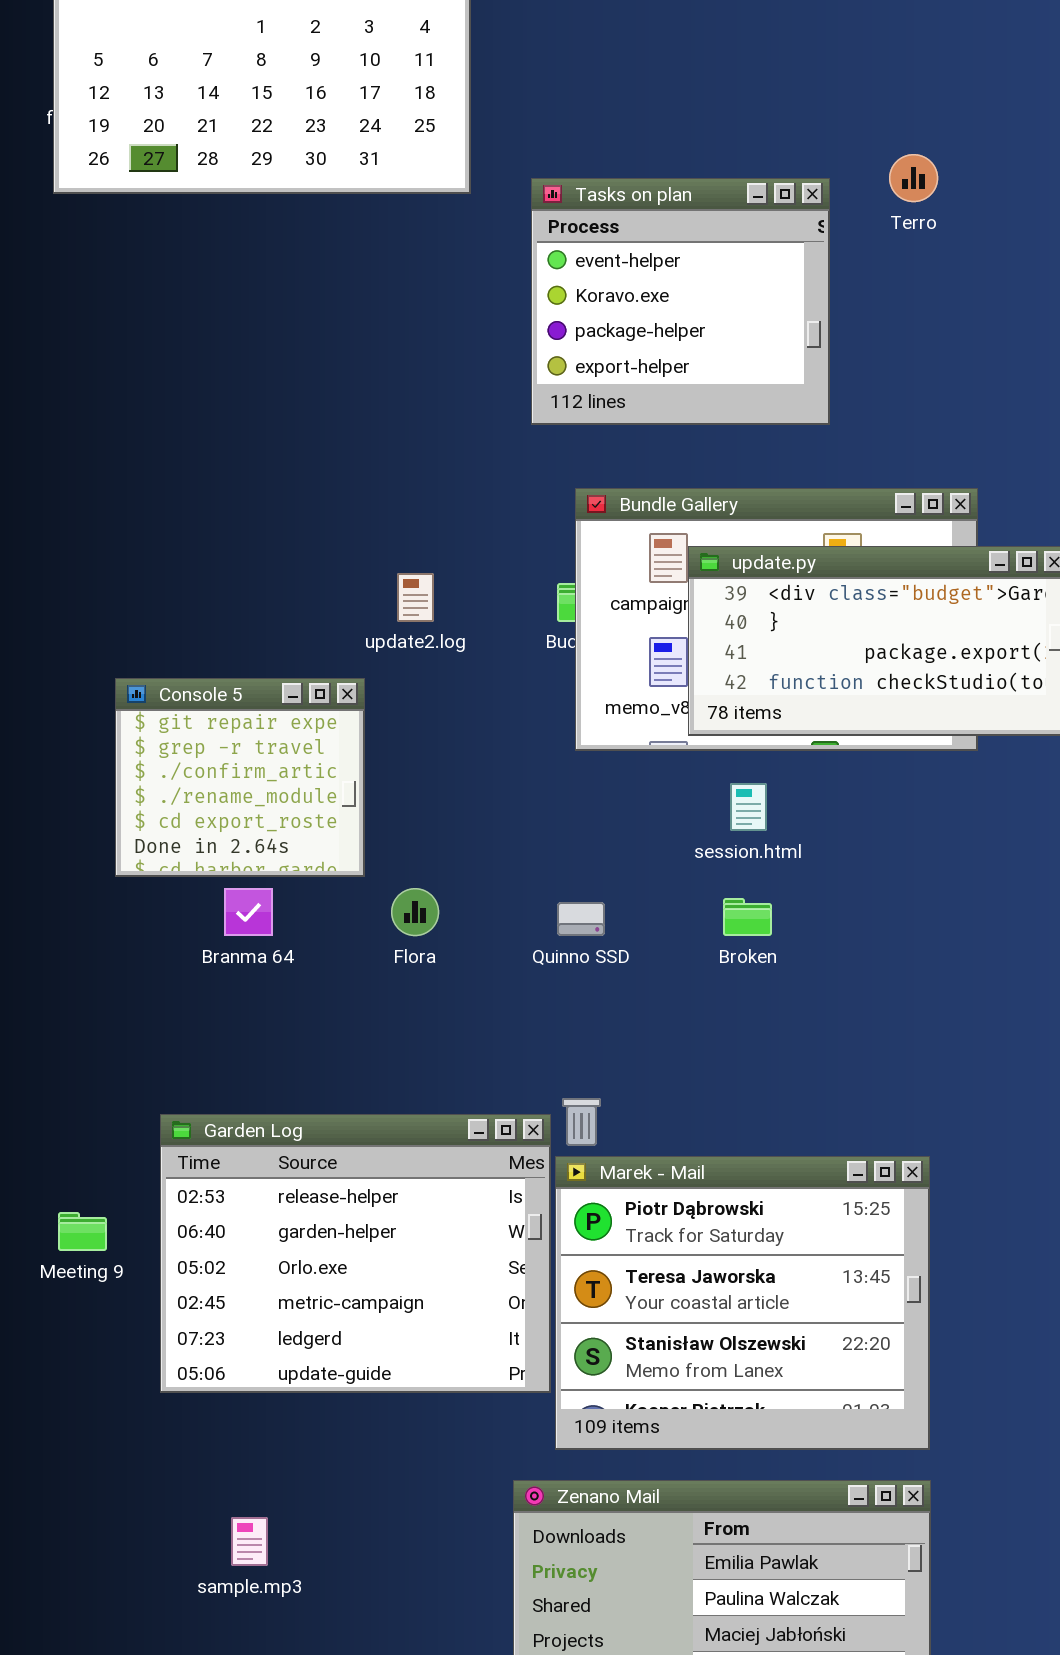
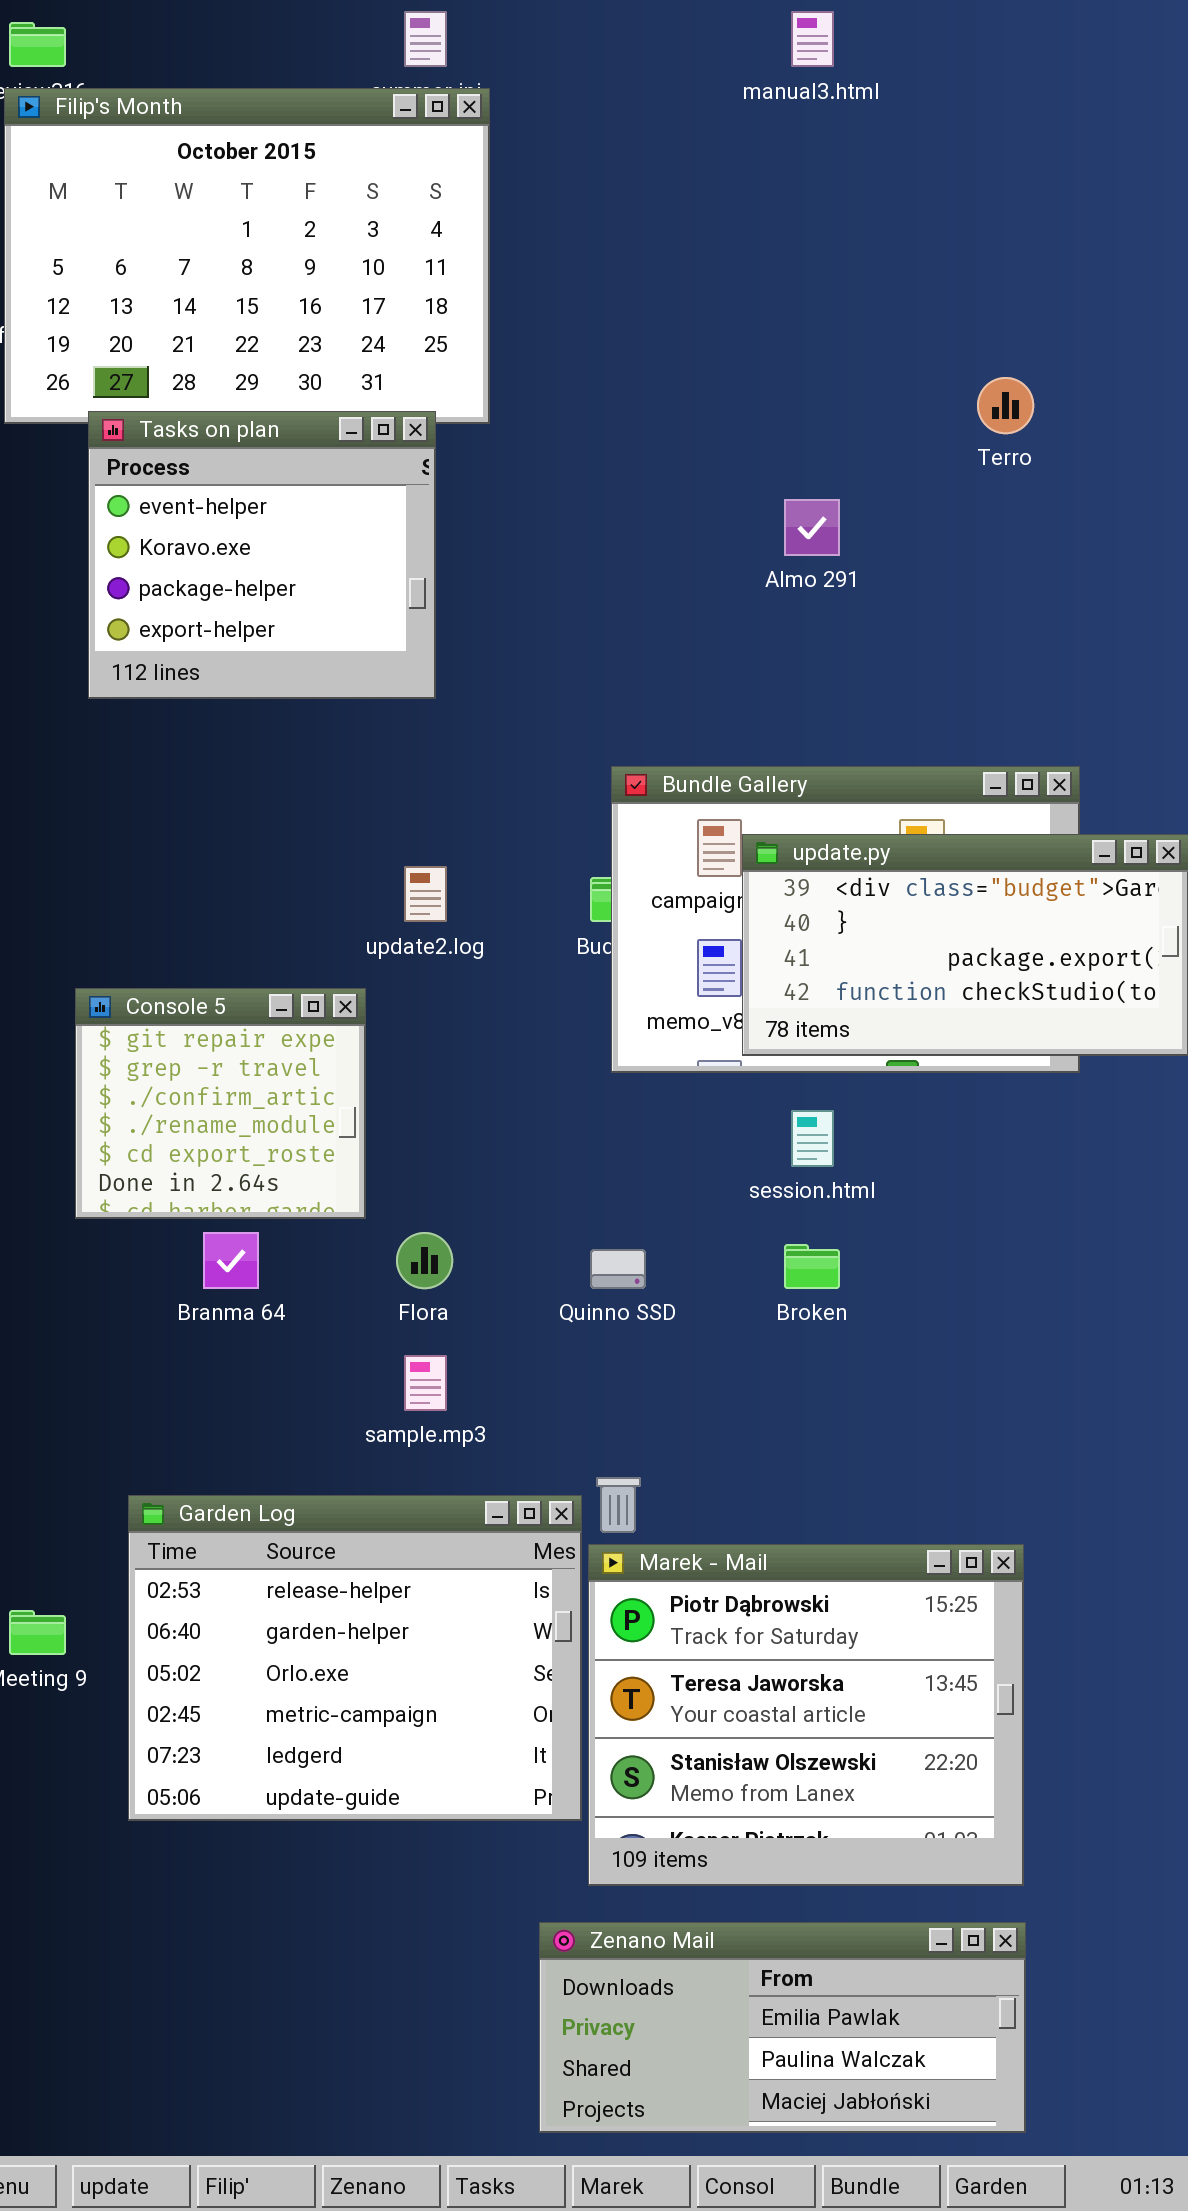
Tasks on plan: [531,178,830,425] -> [88,411,436,699], moved
sample.mp3: [231,1517,268,1566] -> [404,1355,447,1411], moved

